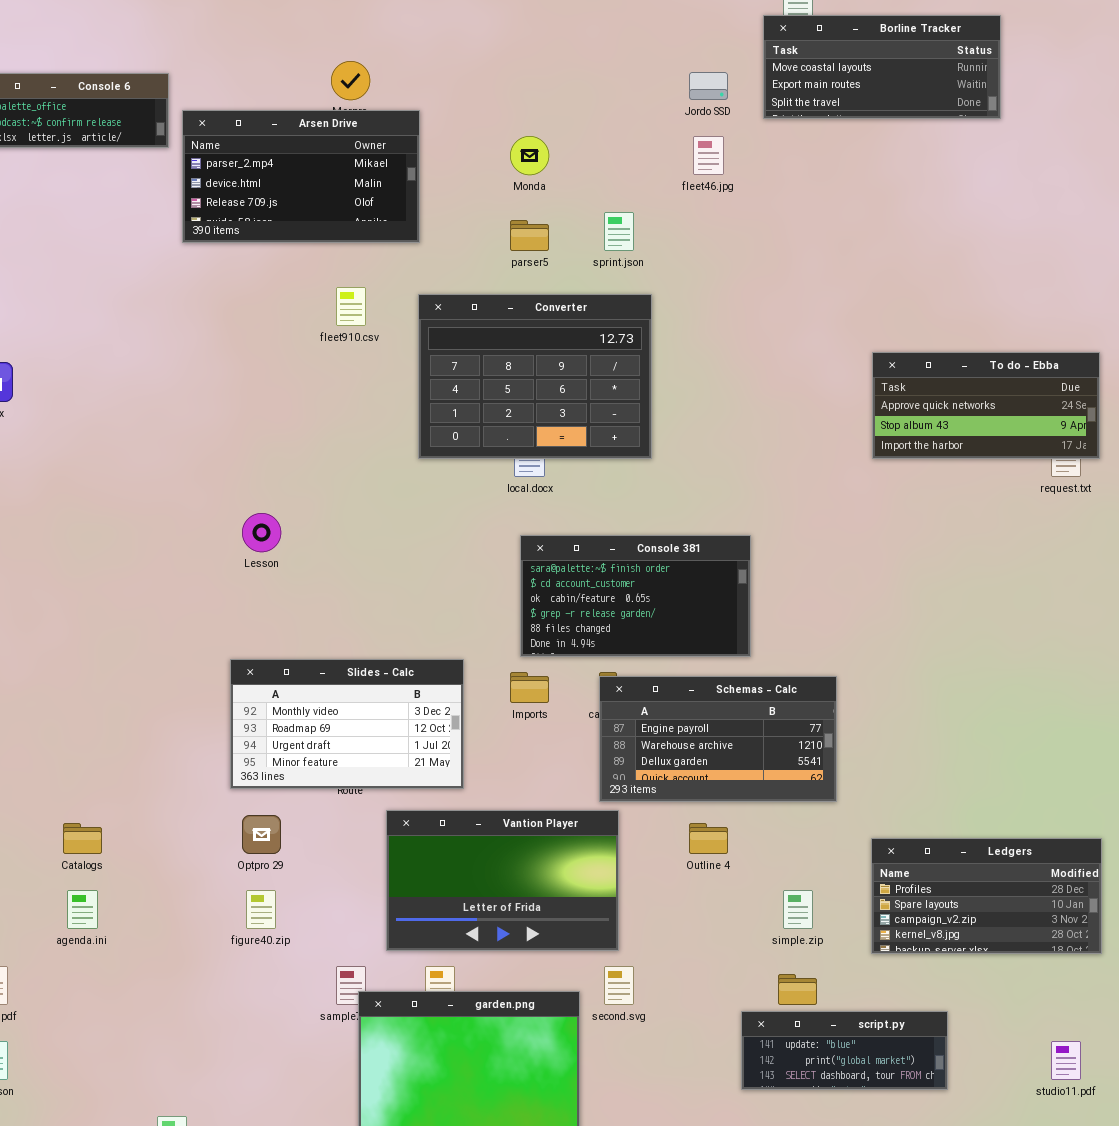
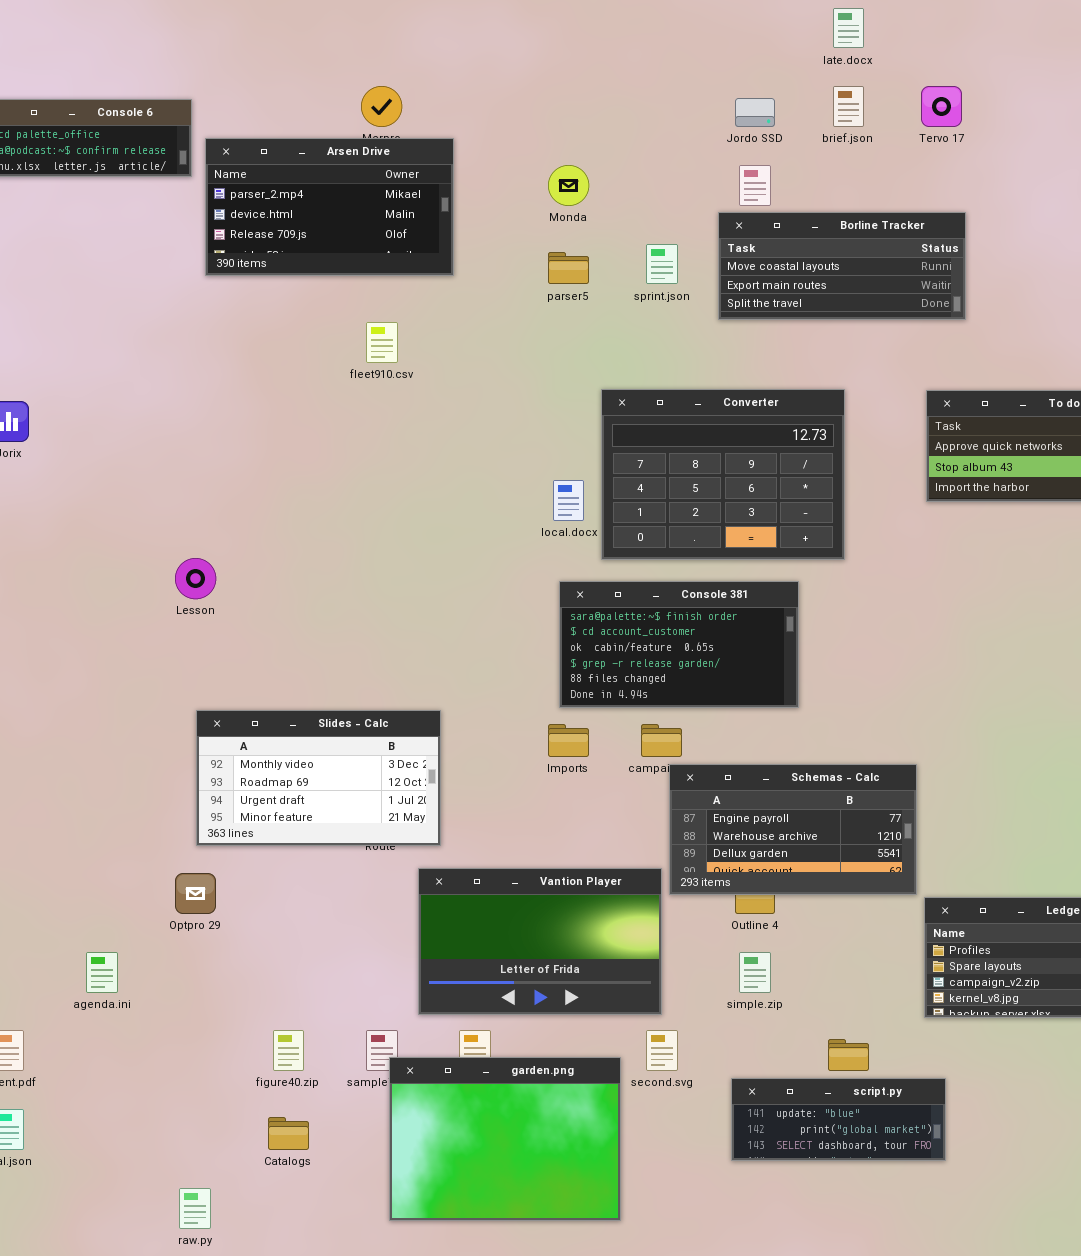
Borline Tracker: [763,15,1001,119] -> [718,212,966,320], moved
Converter: [418,294,652,459] -> [601,389,845,560], moved
Lesson: [242,513,281,552] -> [175,558,216,599], moved
Slides - Calc: [230,659,464,789] -> [196,710,441,846], moved
Schemas - Calc: [599,676,837,802] -> [669,764,917,895], moved
Optpro 29: [242,815,281,854] -> [175,873,216,914], moved
Catalogs: [63,823,102,854] -> [268,1117,309,1150], moved
figure40.zip: [246,890,276,929] -> [273,1030,304,1071], moved
simple.zip: [783,890,813,929] -> [739,952,771,993], moved
script.py: [741,1011,948,1090] -> [731,1078,946,1161], moved

